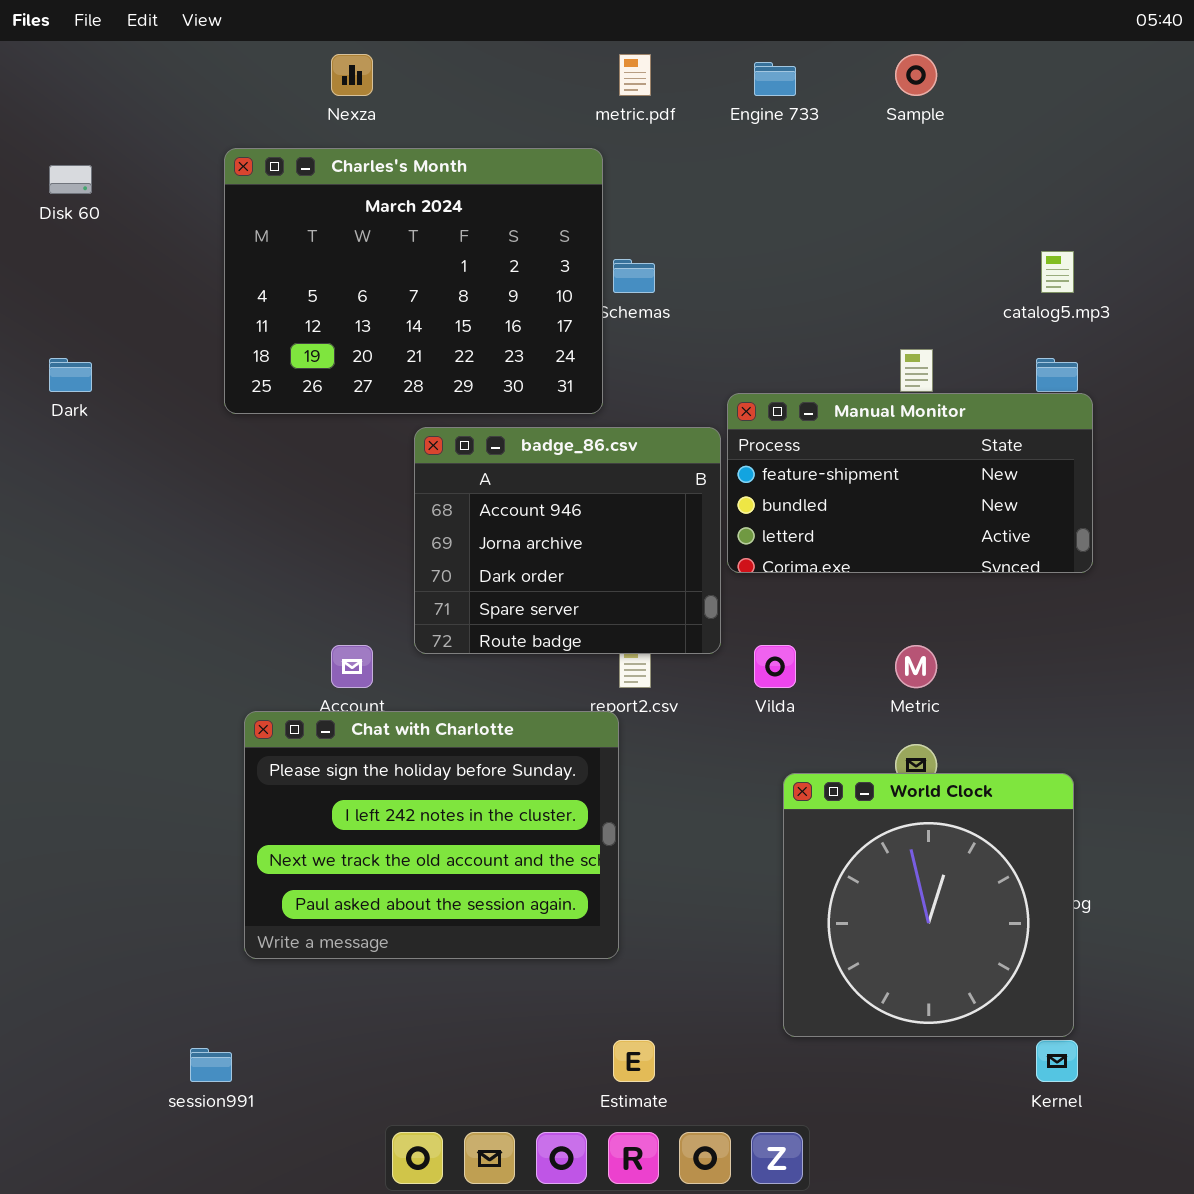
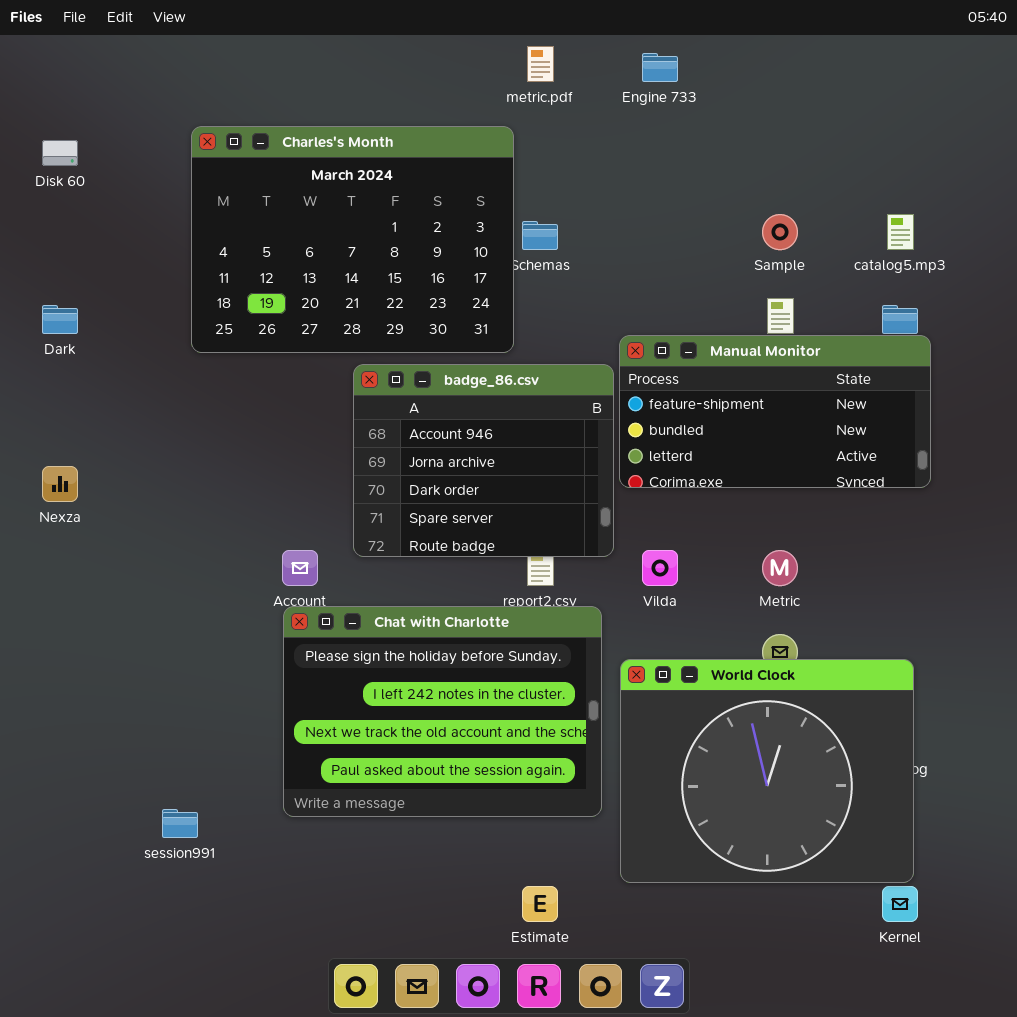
Nexza: [331,54,373,96] -> [42,466,78,502], moved
Sample: [895,54,937,96] -> [762,214,798,250], moved
Chat with Charlotte: [244,711,619,959] -> [283,606,602,817], moved
World Clock: [783,773,1074,1037] -> [620,659,914,883], resized
session991: [190,1048,232,1082] -> [162,809,198,838], moved

